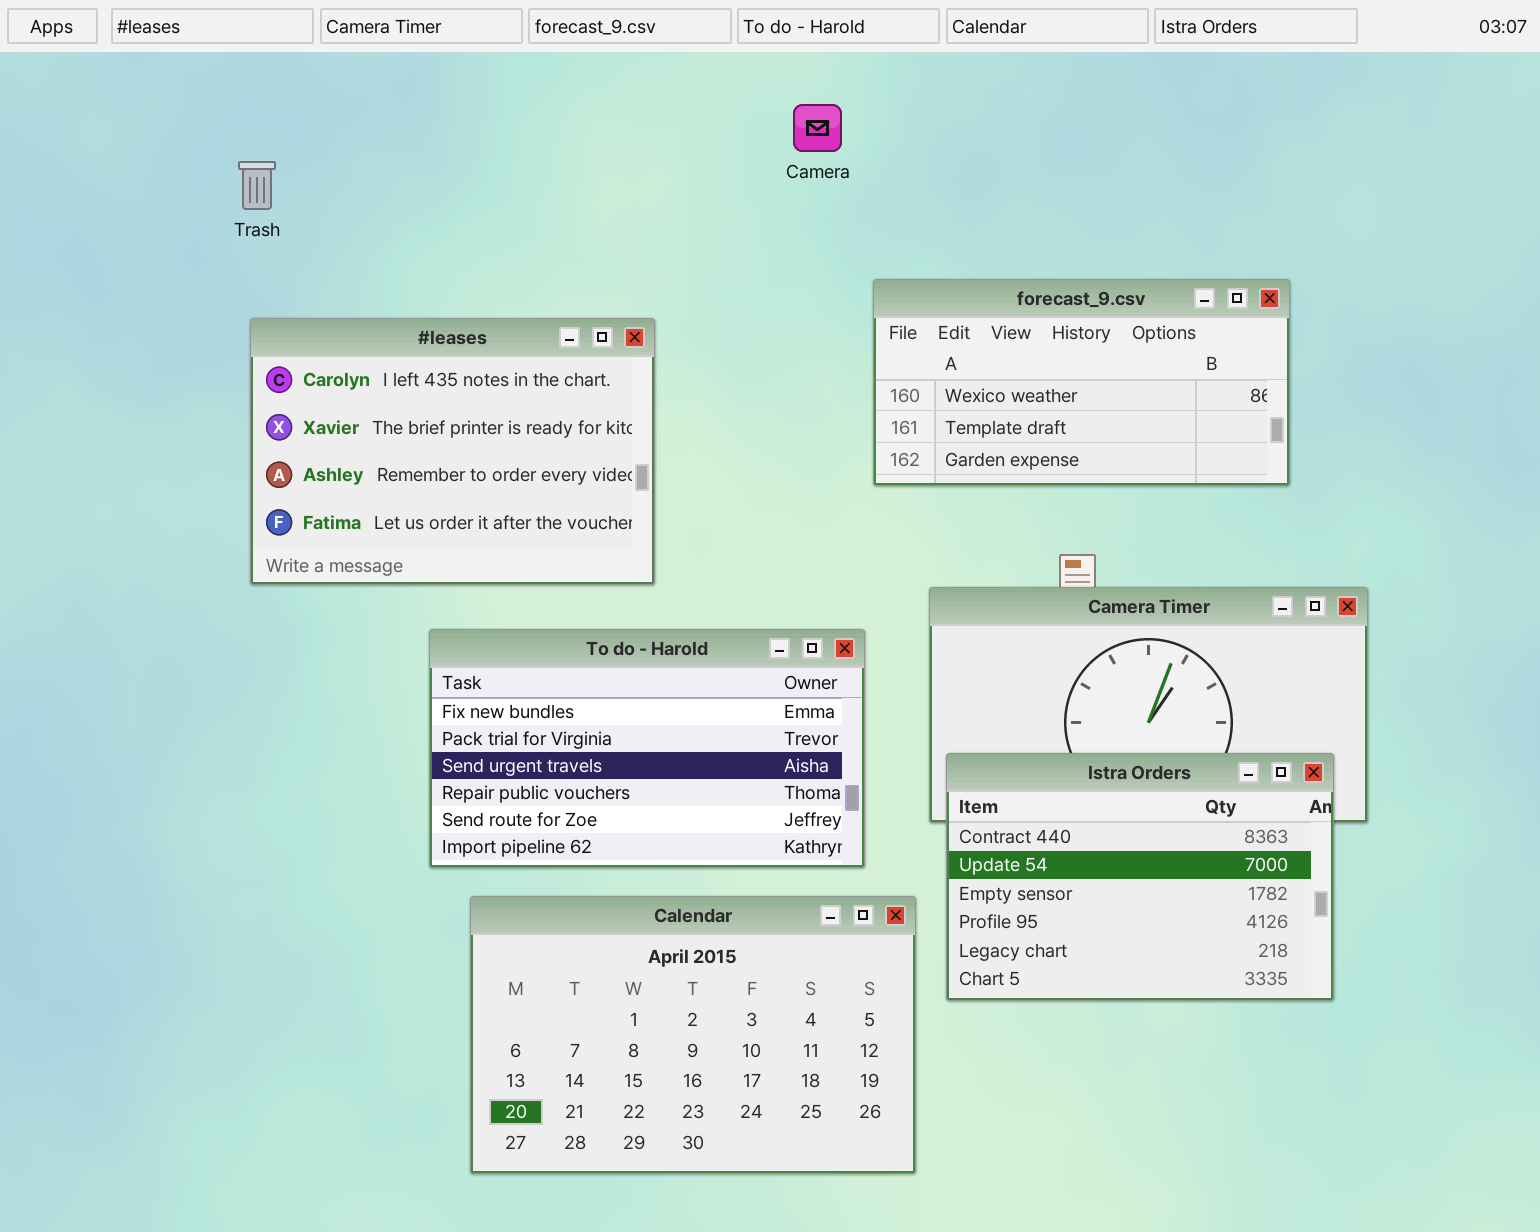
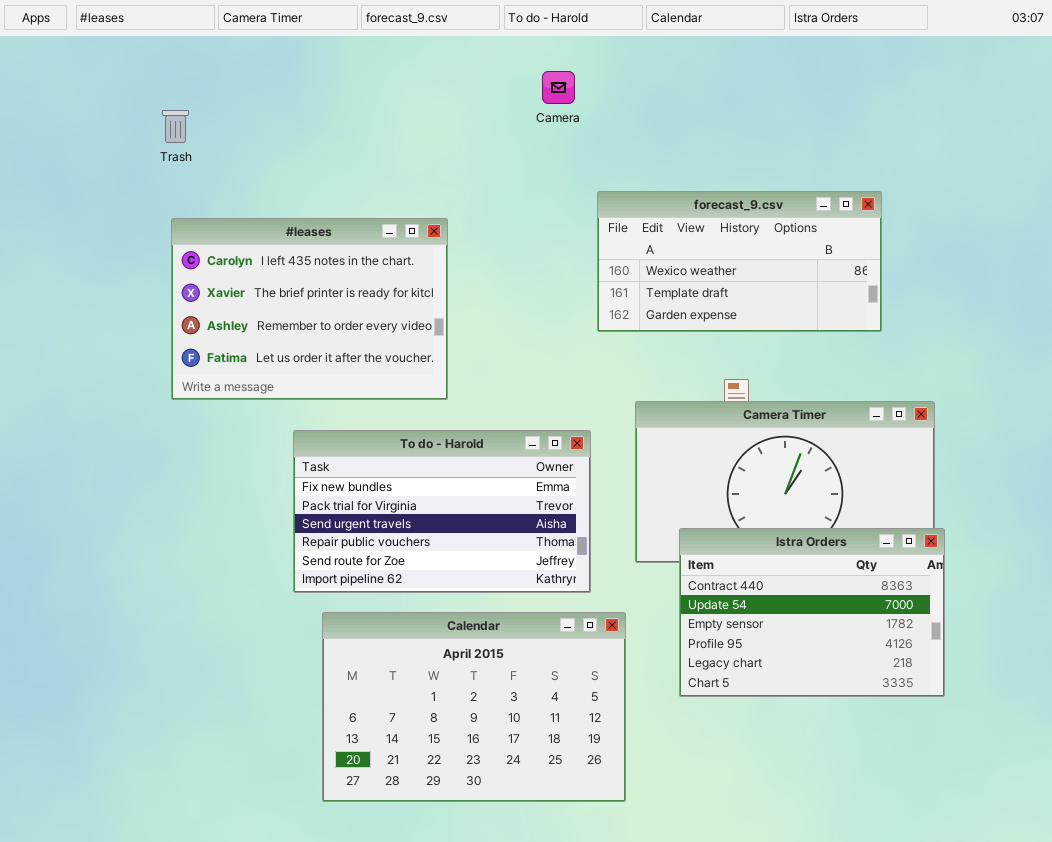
Istra Orders: [946,753,1334,1001] -> [679,528,945,697], moved

